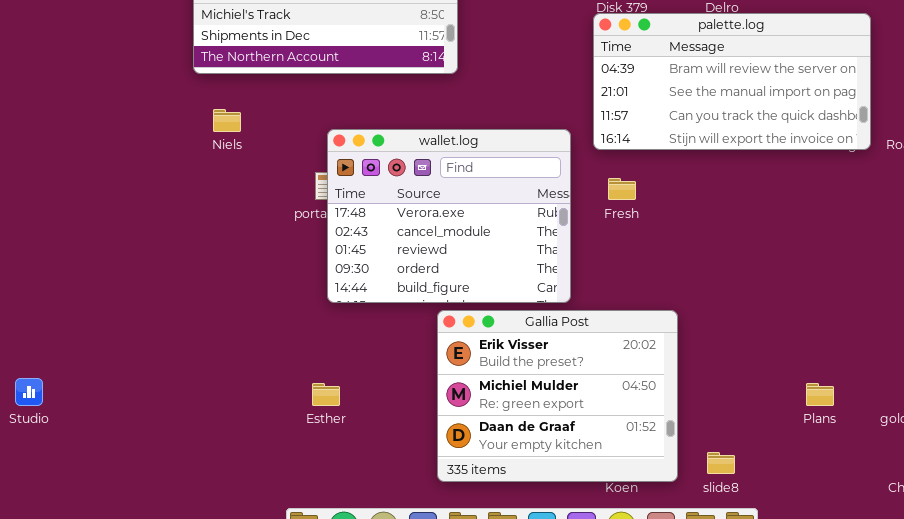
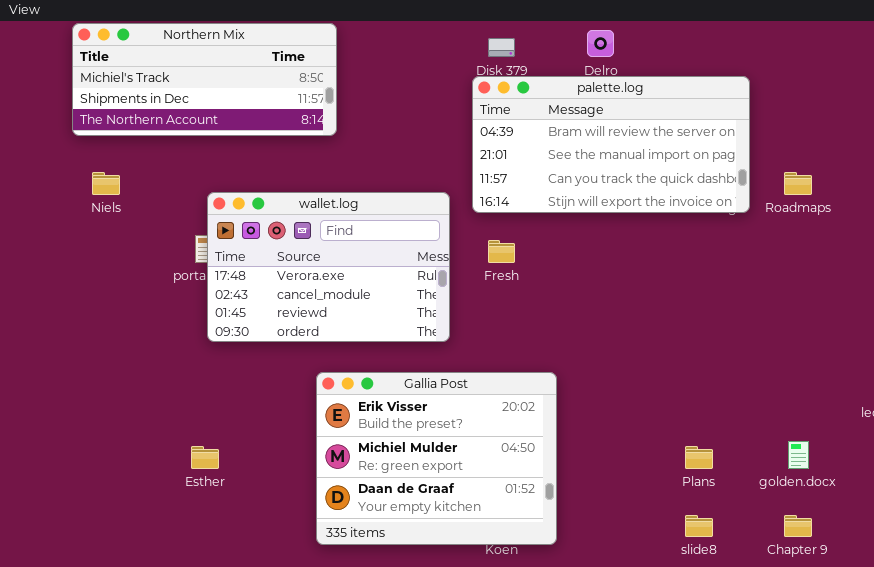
wallet.log: [327,129,571,303] -> [207,192,450,342], resized
slide8: [707,452,735,474] -> [685,515,713,537], moved

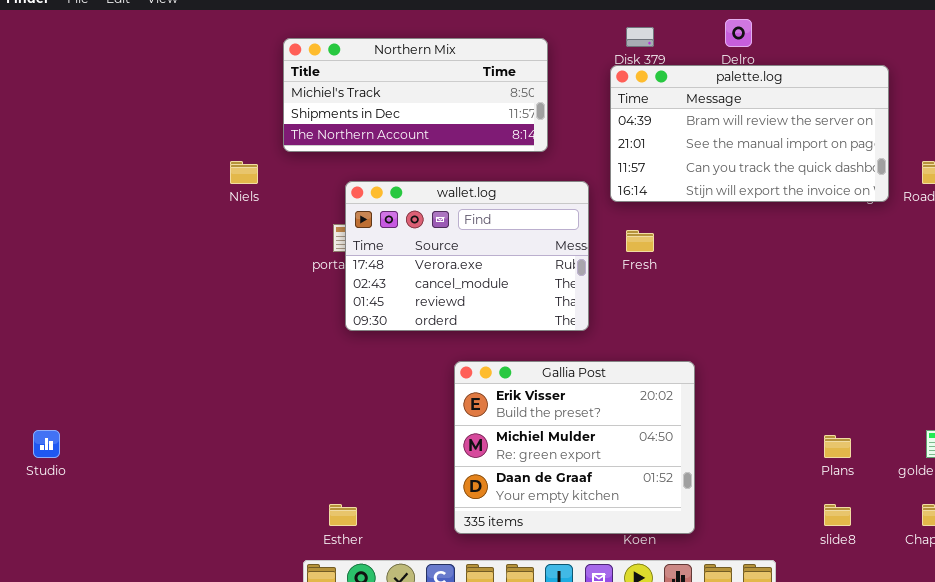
Northern Mix: [72,23,337,136] -> [283,38,548,152], moved
Esther: [191,446,219,469] -> [329,504,357,526], moved

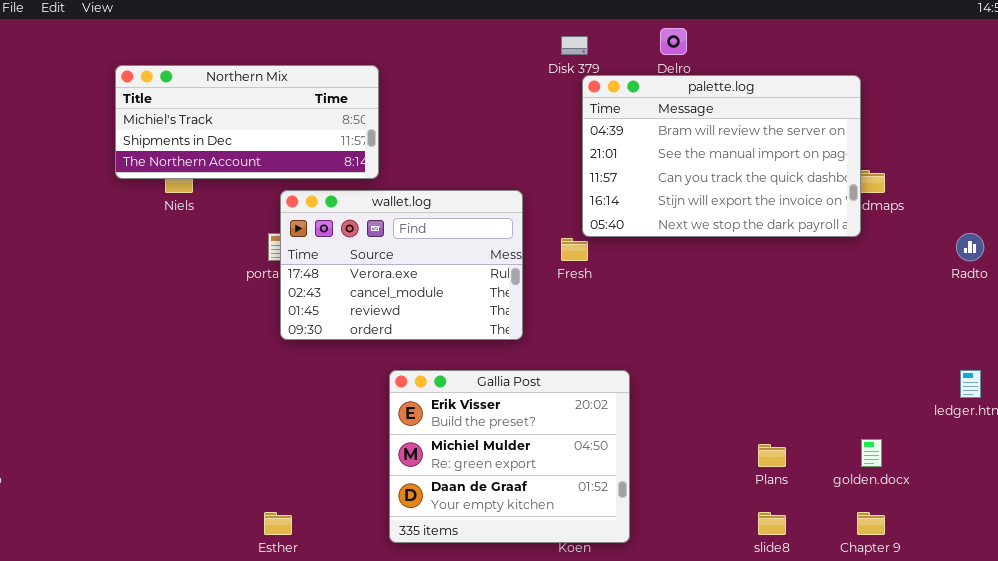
Northern Mix: [283,38,548,152] -> [115,65,379,179], moved
palette.log: [610,65,889,202] -> [582,75,861,237], moved, resized

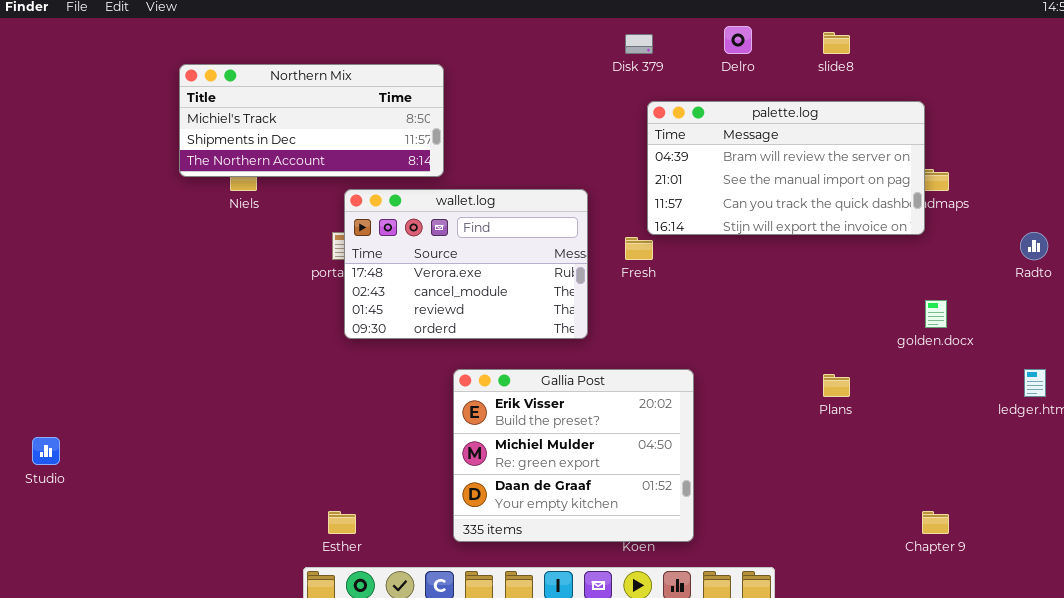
palette.log: [582,75,861,237] -> [647,101,925,235], resized
golden.docx: [861,439,882,467] -> [925,300,947,328], moved
Plans: [758,444,786,467] -> [823,374,850,397], moved
slide8: [758,512,786,535] -> [823,32,850,54], moved

